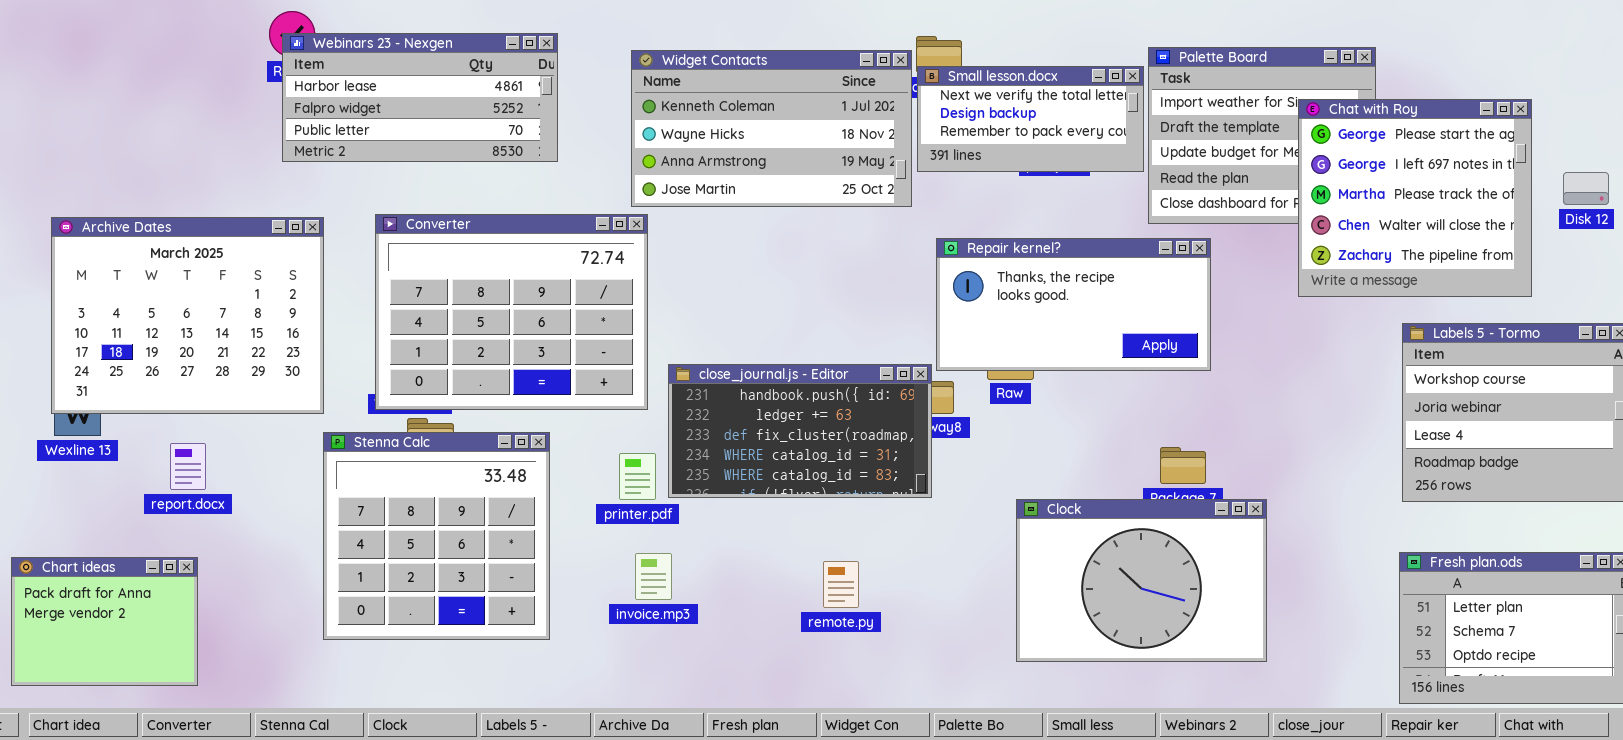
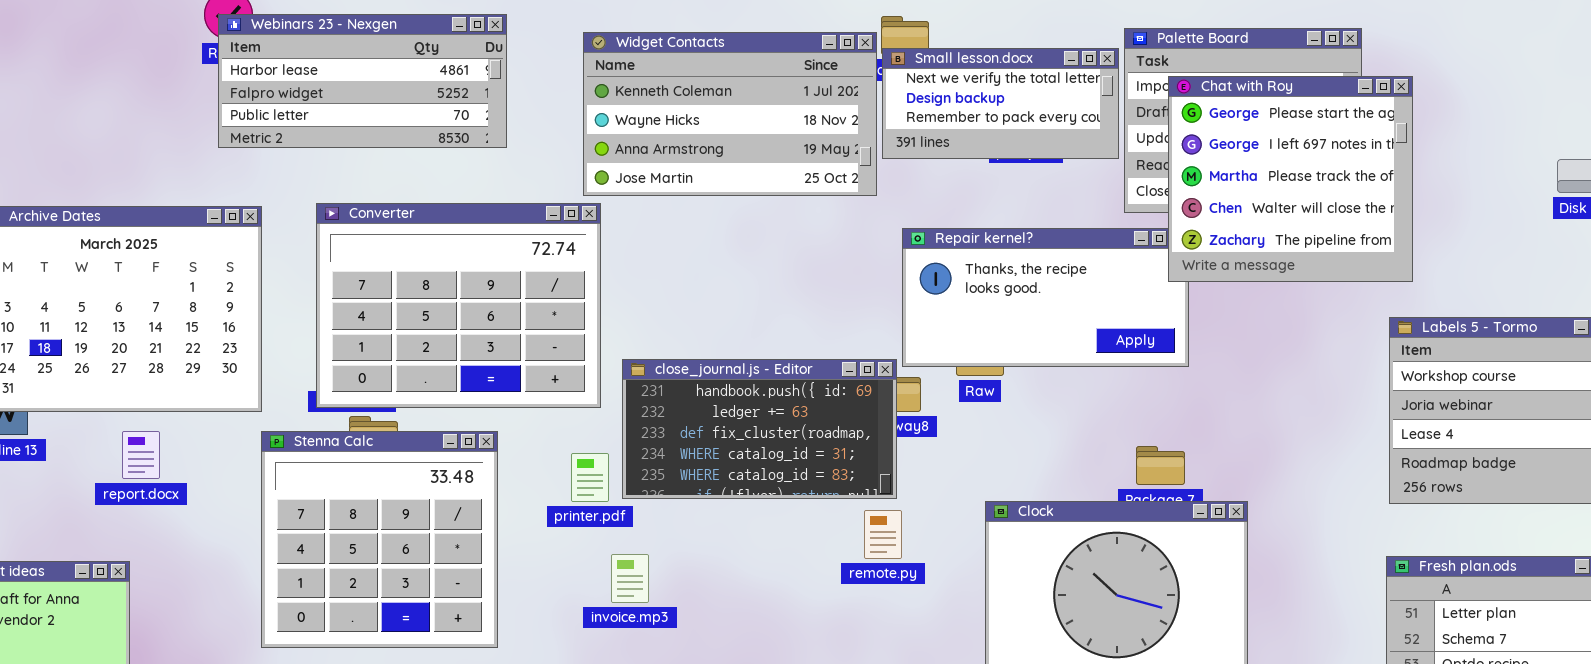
Chat with Roy: [1298,99,1532,297] -> [1168,76,1413,282], moved
report.docx: [170,443,206,490] -> [122,431,160,479], moved
invoice.mp3: [635,553,672,600] -> [611,554,649,603], moved
remote.py: [823,561,859,608] -> [864,510,902,559], moved

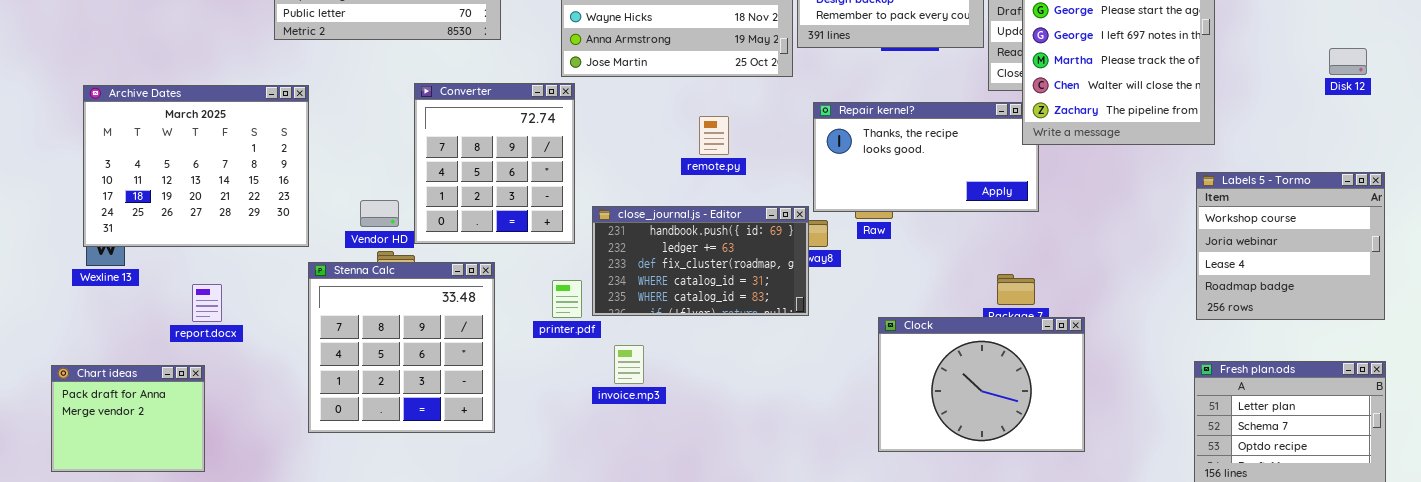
Converter: [316,203,601,408] -> [414,83,575,244], resized
report.docx: [122,431,160,479] -> [192,284,222,322], moved
remote.py: [864,510,902,559] -> [699,116,729,155], moved
invoice.mp3: [611,554,649,603] -> [614,345,644,384], moved

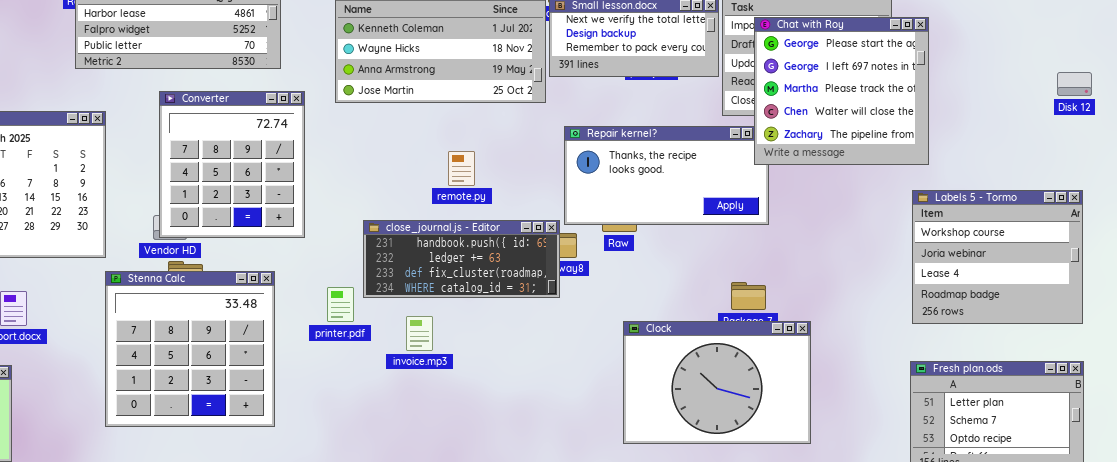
Disk 12: [1329,48,1367,75] -> [1057,72,1092,96], moved
Converter: [414,83,575,244] -> [159,91,305,238], moved
remote.py: [699,116,729,155] -> [448,151,475,186], moved
close_journal.js - Editor: [592,206,809,316] -> [363,220,560,298], resized
invoice.mp3: [614,345,644,384] -> [406,316,433,351], moved

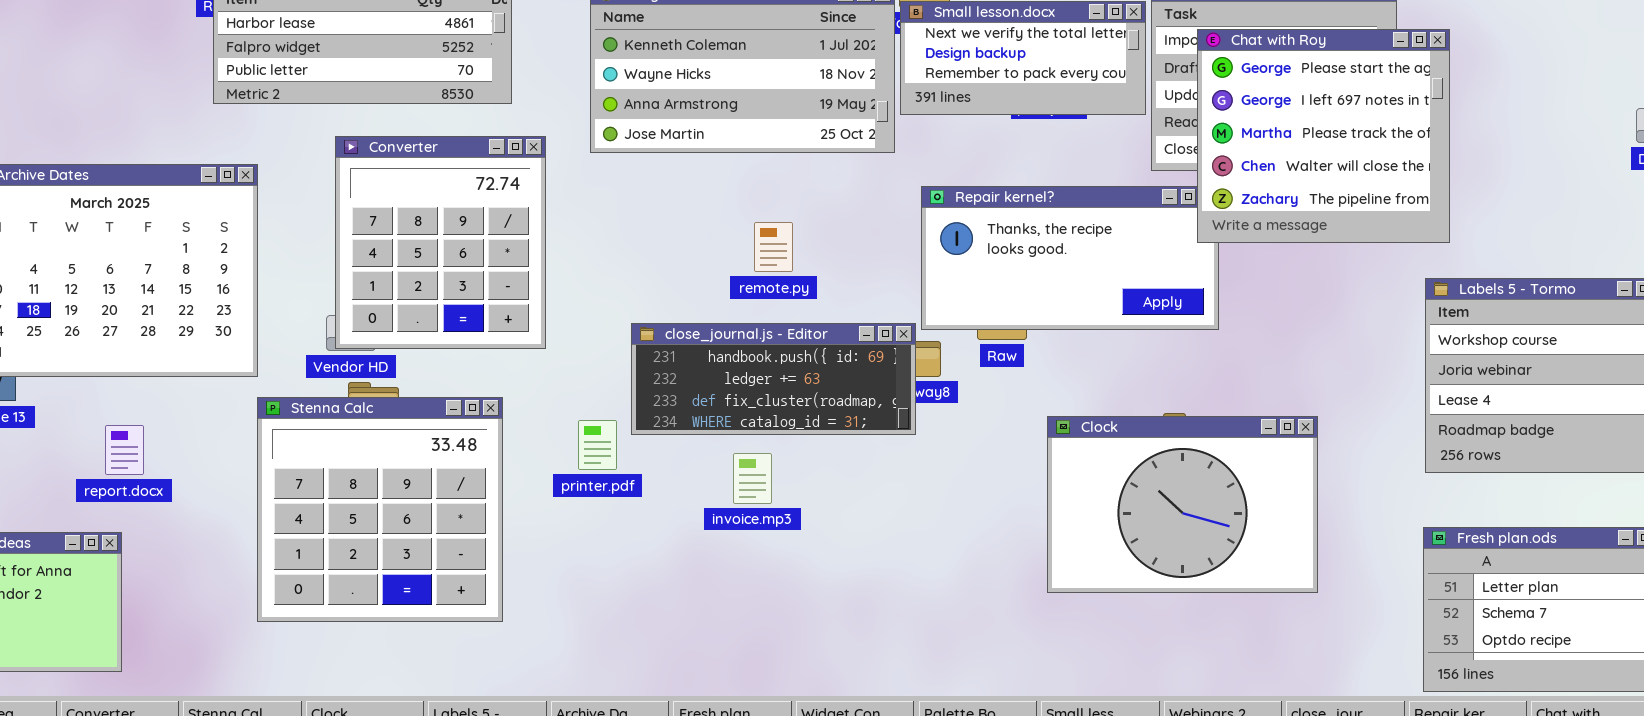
invoice.mp3: [406,316,433,351] -> [733,453,772,504], moved
Clock: [623,321,811,444] -> [1047,416,1318,593], moved

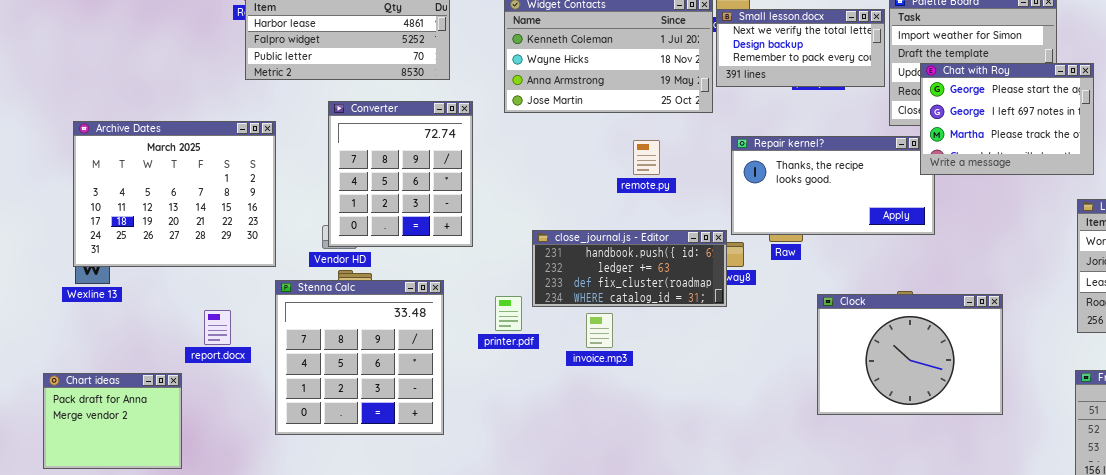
Chat with Roy: [1197,29,1450,243] -> [920,63,1094,175], resized
remote.py: [754,222,793,272] -> [633,140,660,175], moved
report.docx: [105,425,144,475] -> [204,310,231,345], moved
invoice.mp3: [733,453,772,504] -> [586,313,613,348], moved

